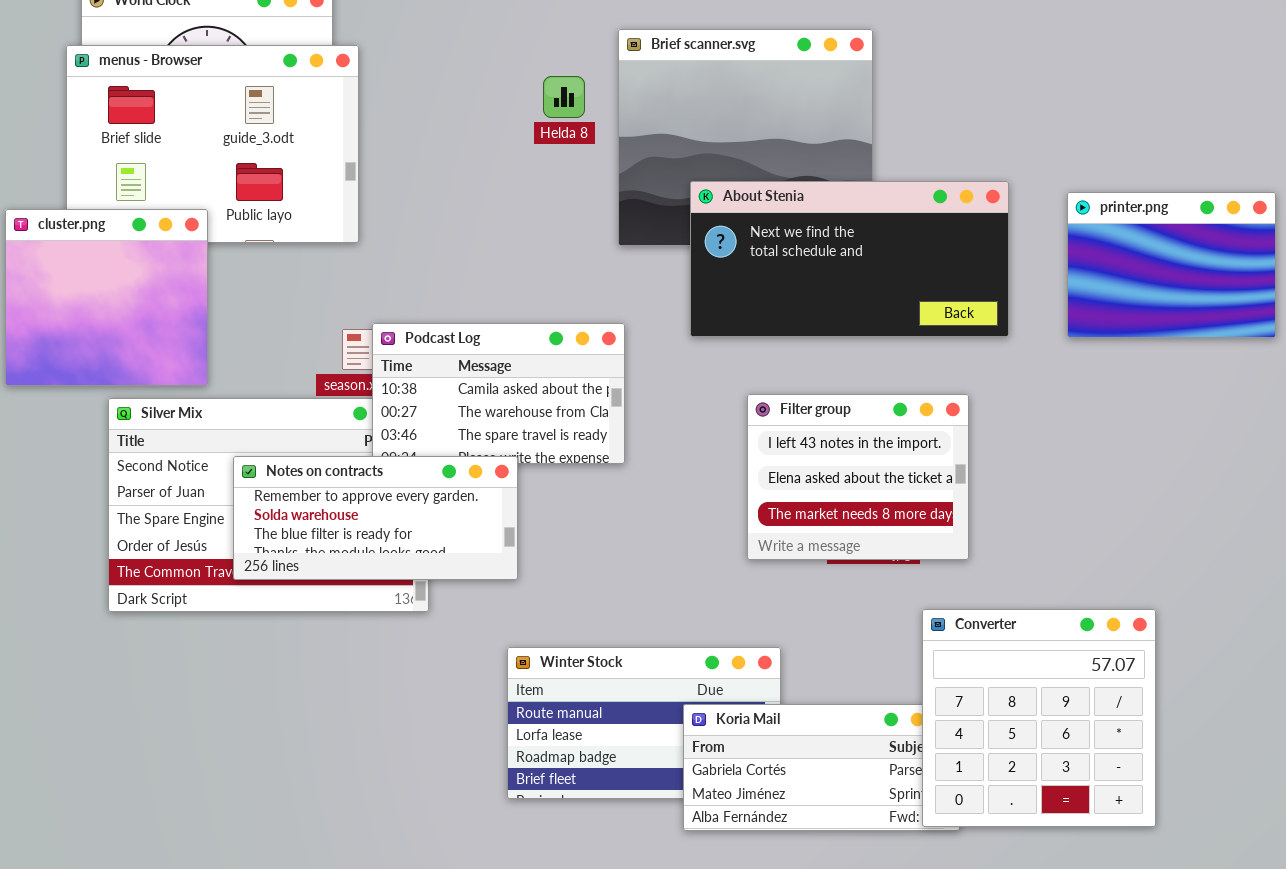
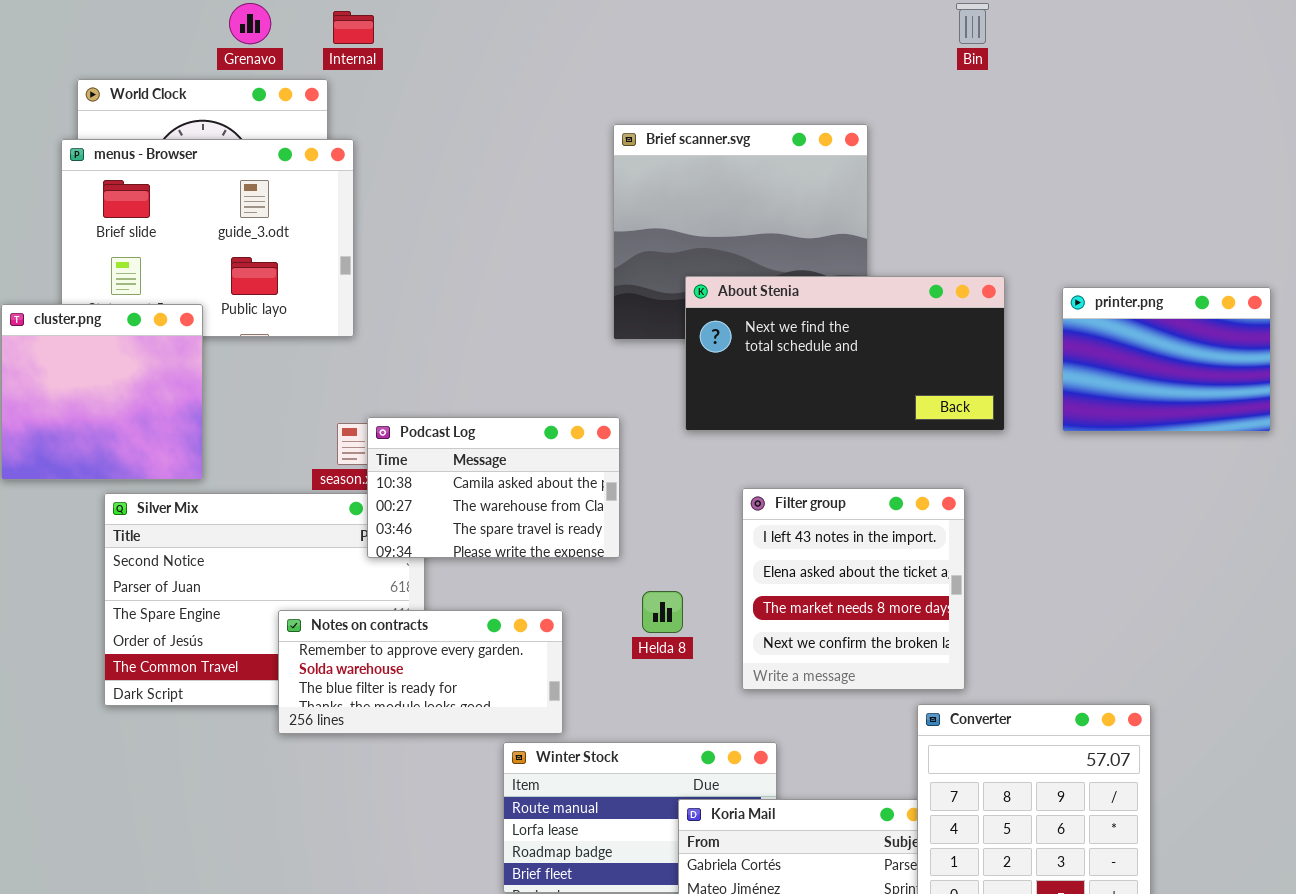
Helda 8: [543,76,585,118] -> [642,591,683,633], moved
Filter group: [747,394,969,560] -> [742,488,965,690], resized
Notes on contracts: [233,456,518,580] -> [278,610,563,734], moved

